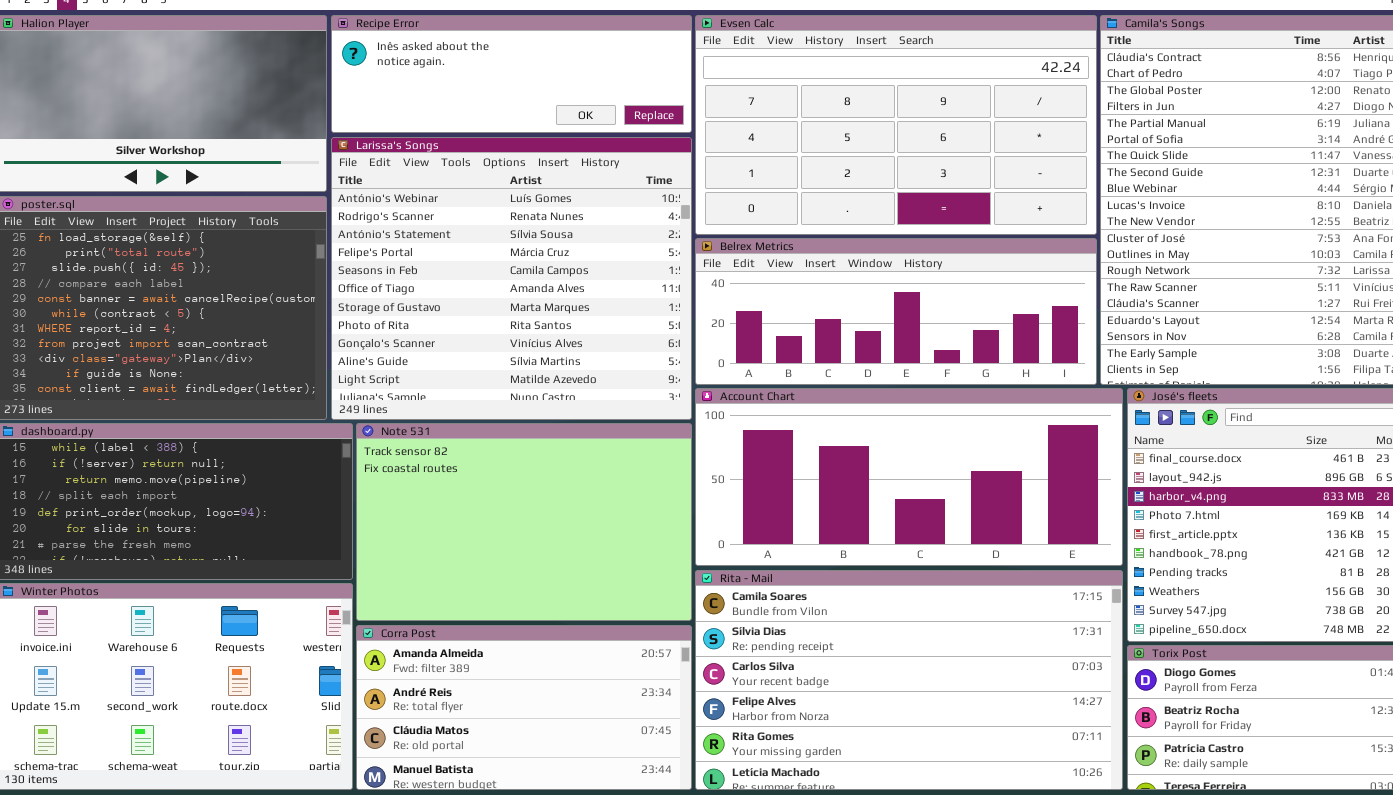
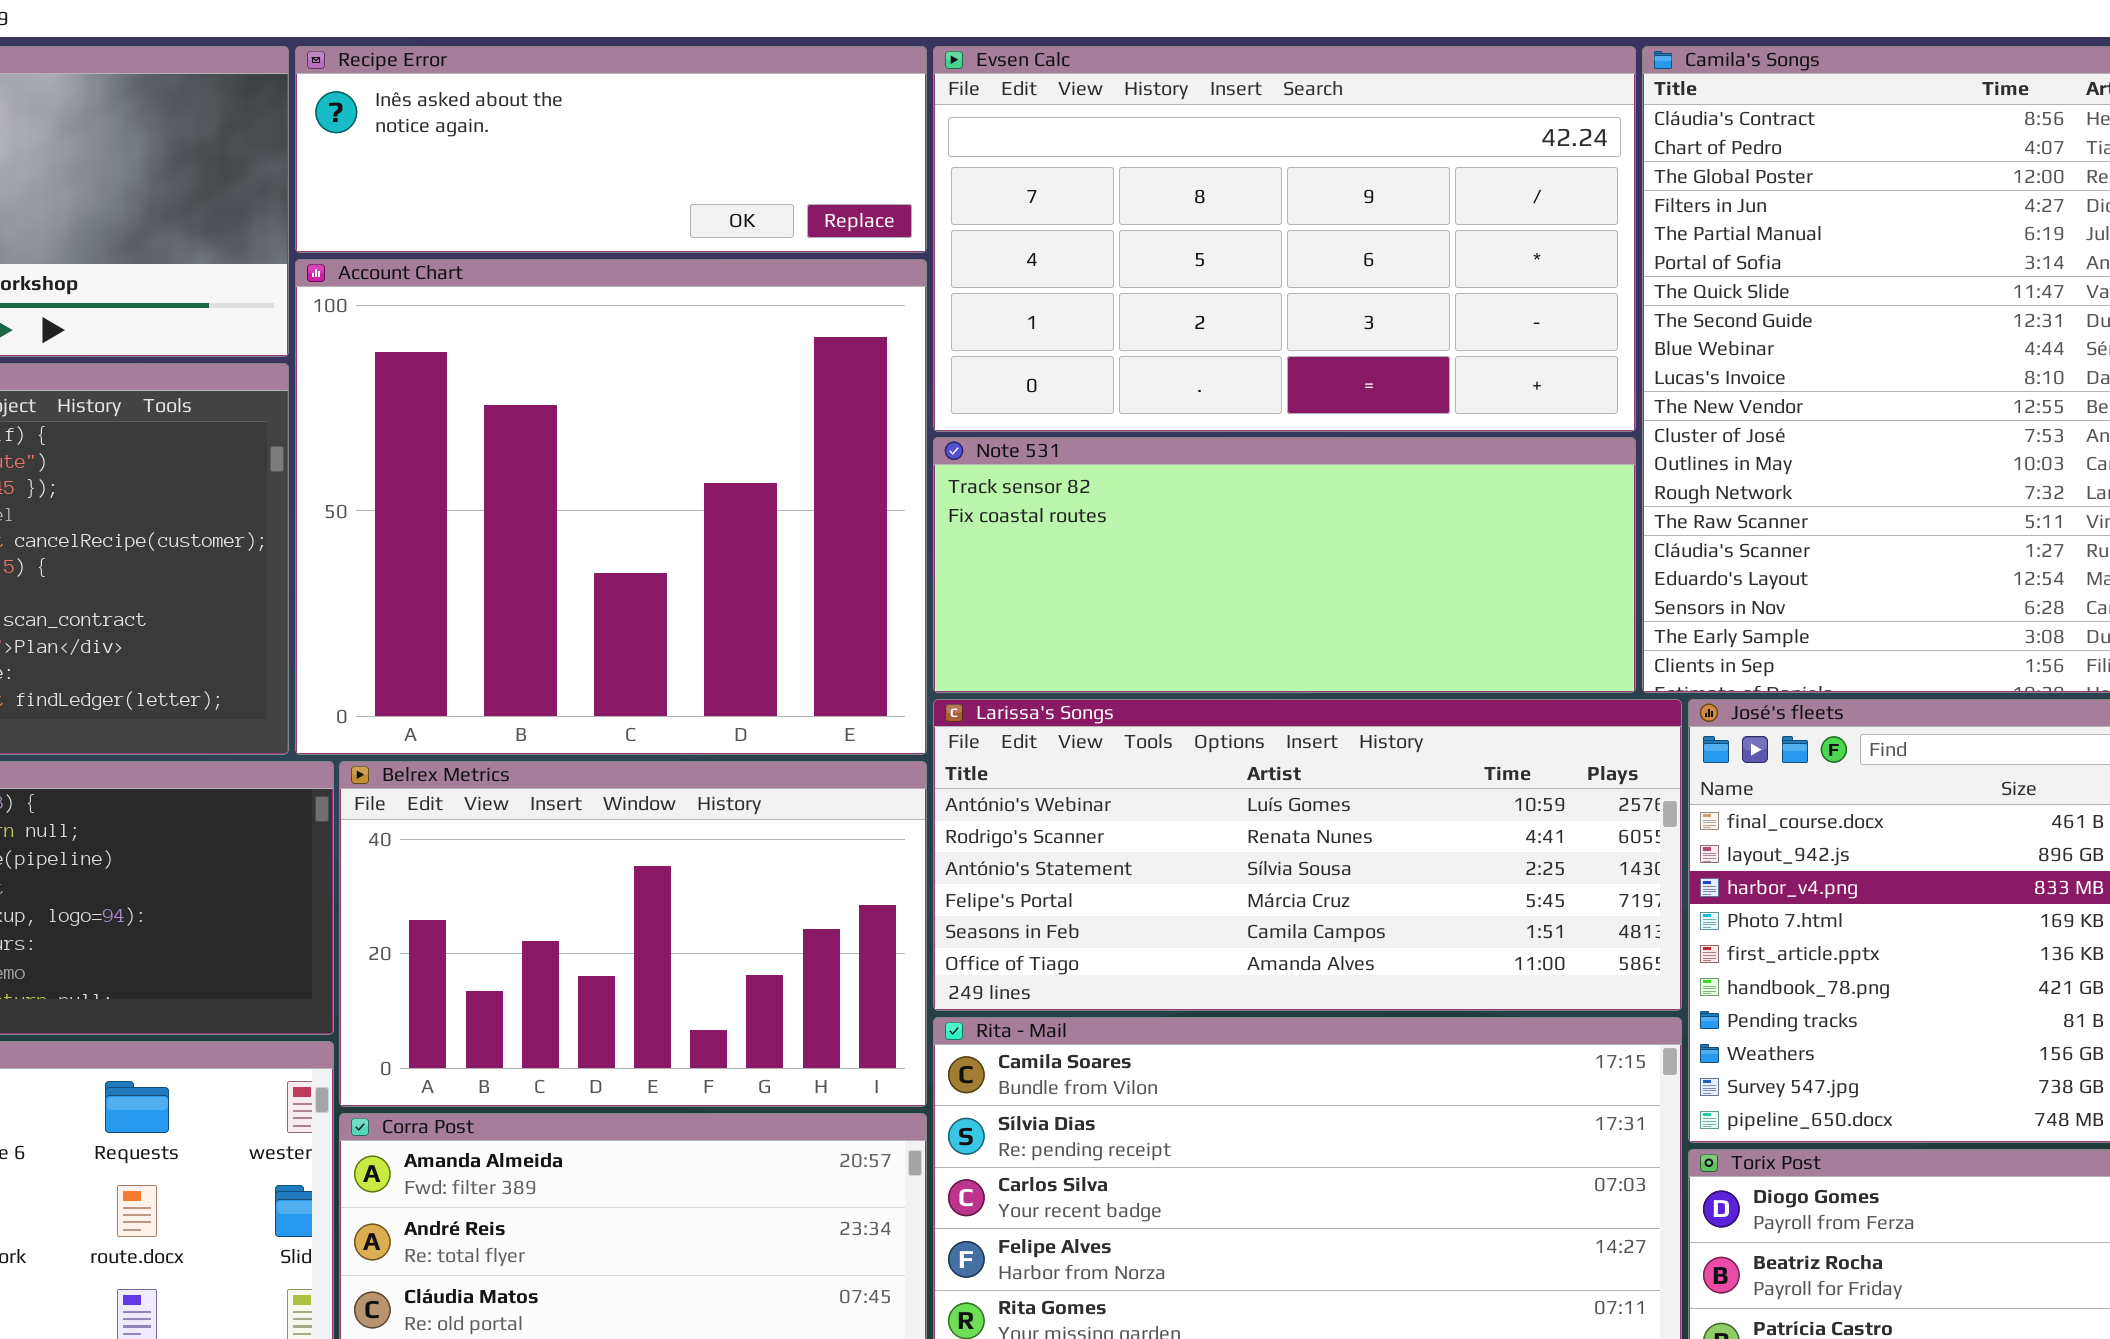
Larissa's Songs: [331,137,692,420] -> [933,699,1682,1011], moved, resized
Belrex Metrics: [695,238,1097,385] -> [339,761,927,1107], moved, resized
Account Chart: [695,388,1123,566] -> [295,259,927,755], moved, resized
Note 531: [356,423,692,621] -> [933,437,1636,693], moved, resized

